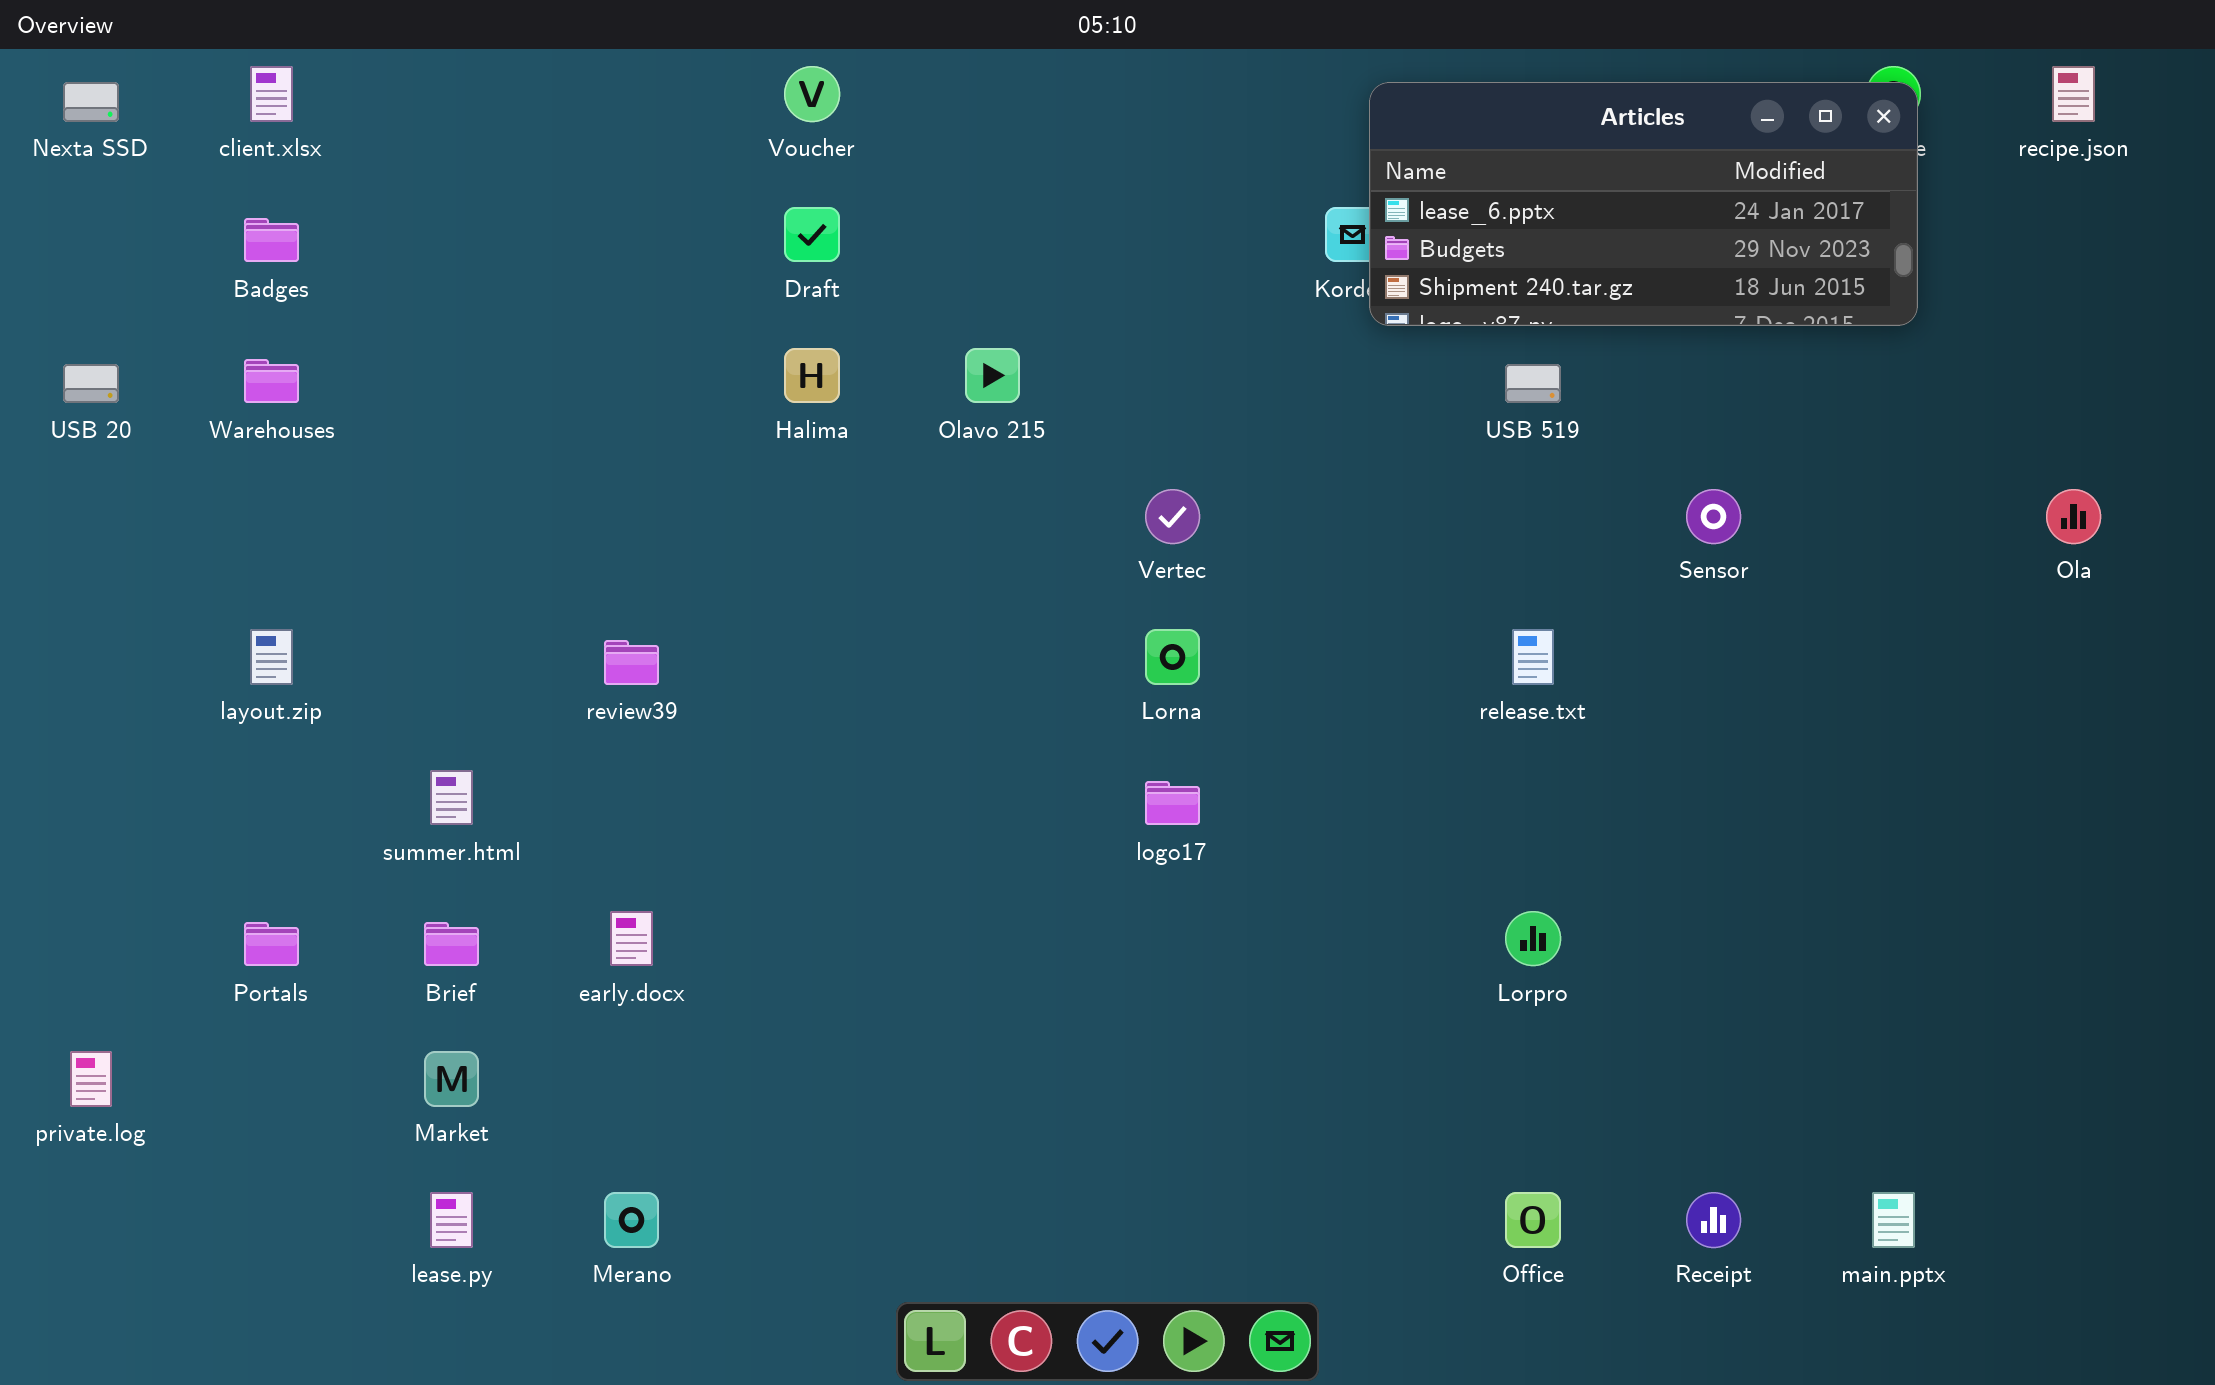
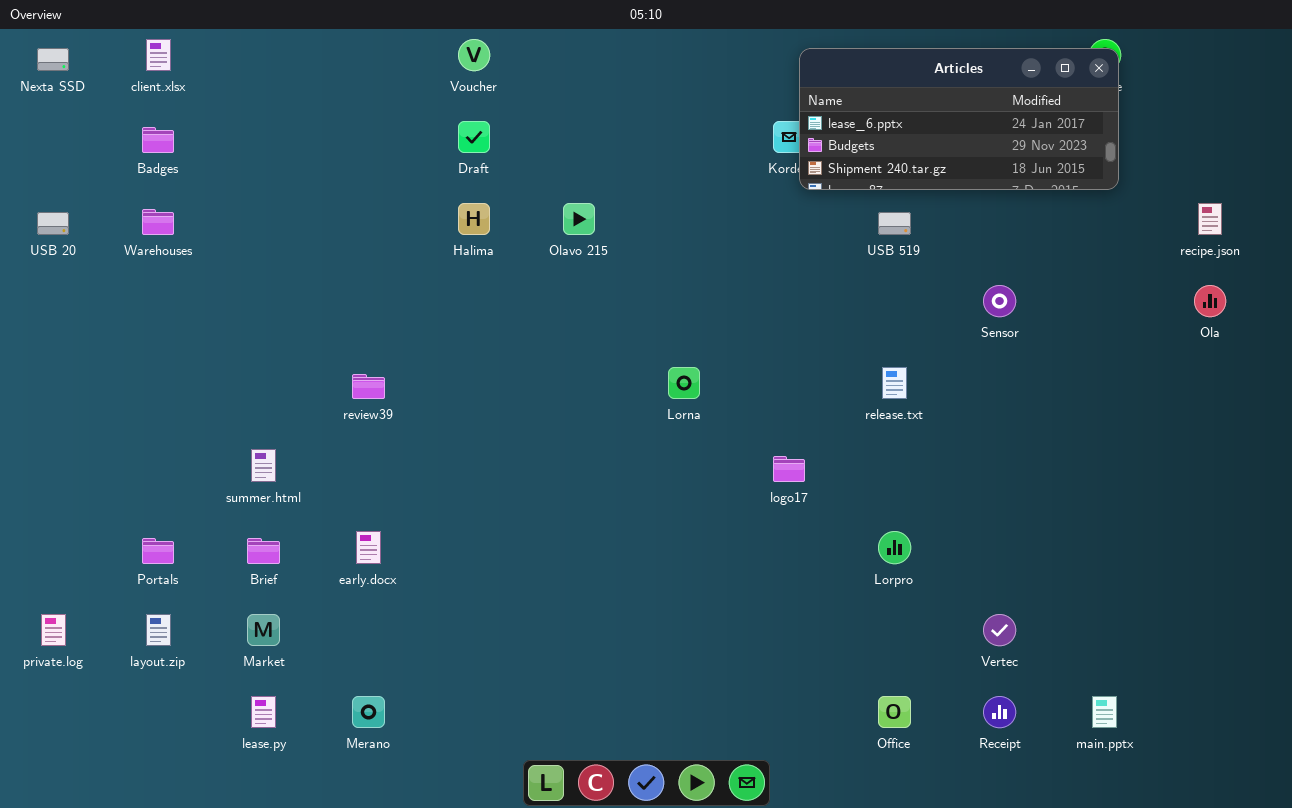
recipe.json: [2052,66,2095,122] -> [1198,203,1222,235], moved
Vertec: [1145,489,1200,544] -> [983,614,1016,646], moved
layout.zip: [250,629,293,685] -> [146,614,171,646], moved
logo17: [1145,781,1200,825] -> [773,456,805,482], moved

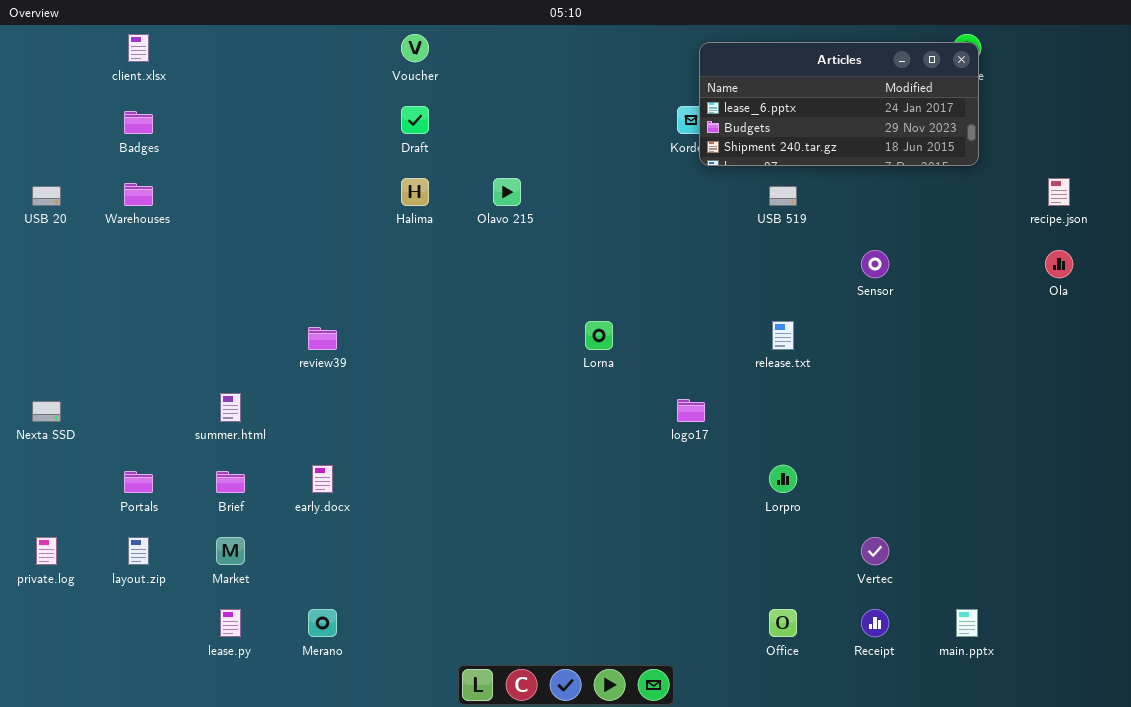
Nexta SSD: [37,48,69,71] -> [32,401,61,422], moved

